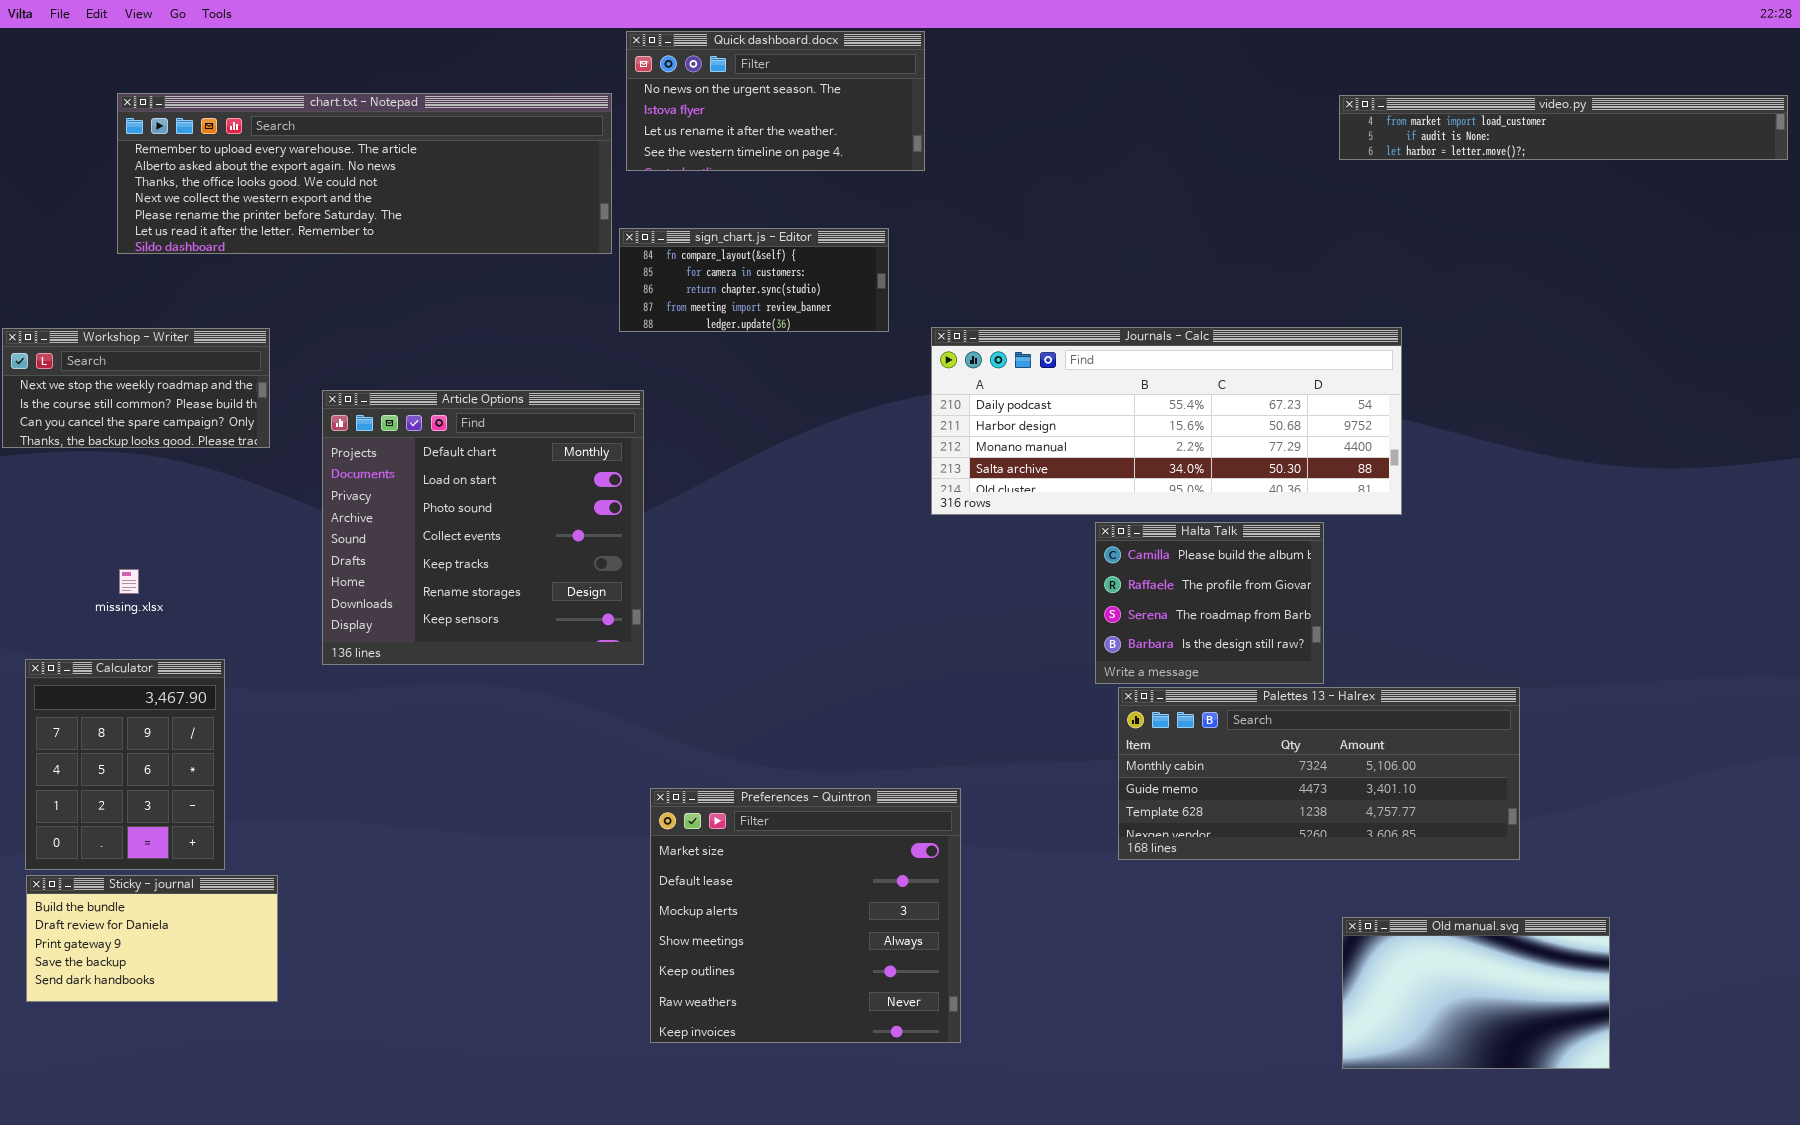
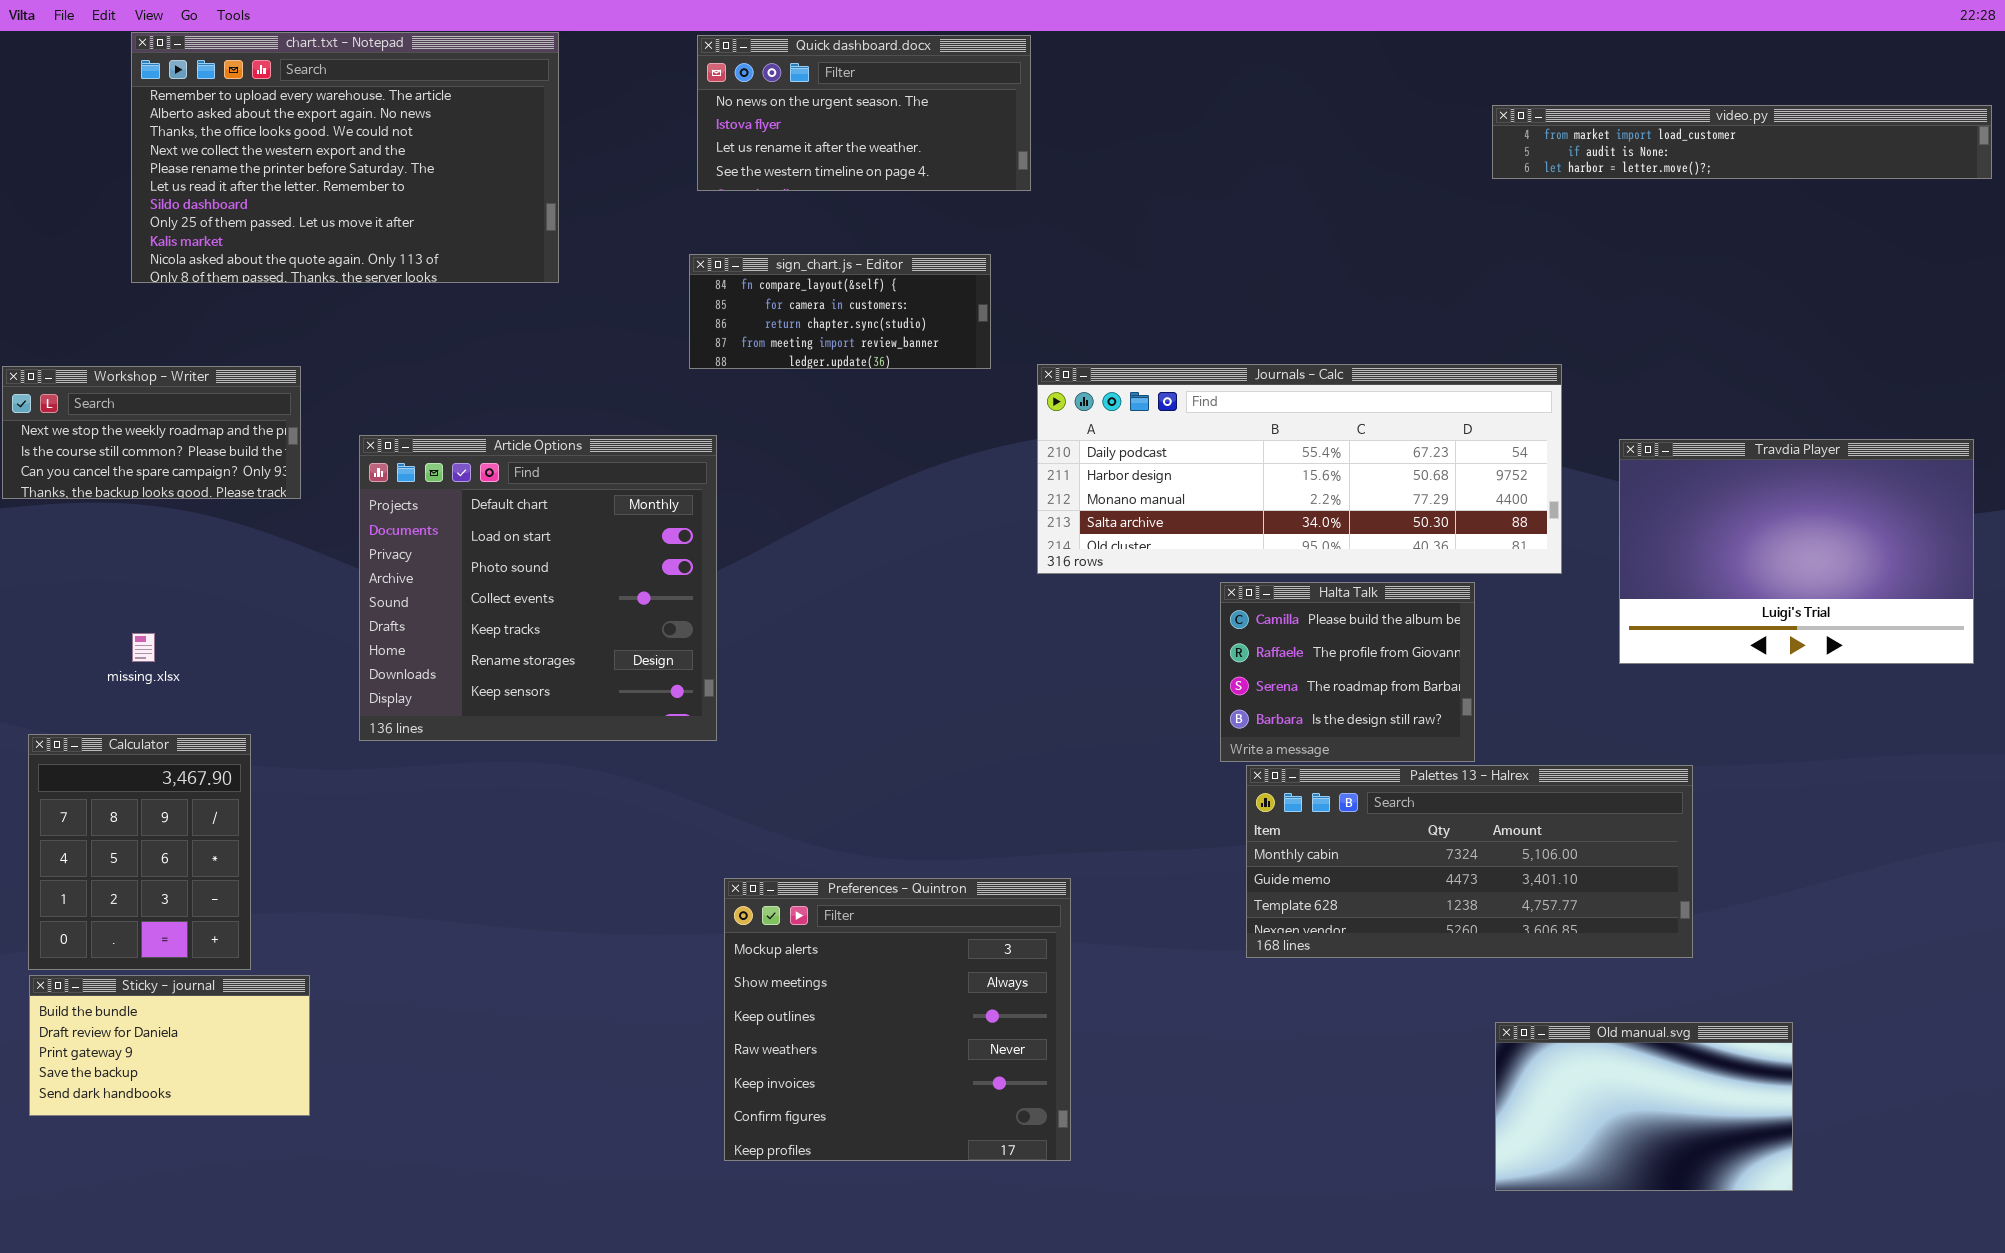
chart.txt - Notepad: [117,93,612,254] -> [131,32,559,283], resized
Travdia Player: none -> [1619,439,1974,664], opened
Preferences - Quintron: [650,788,961,1043] -> [724,878,1071,1161], scrolled down 2 rows

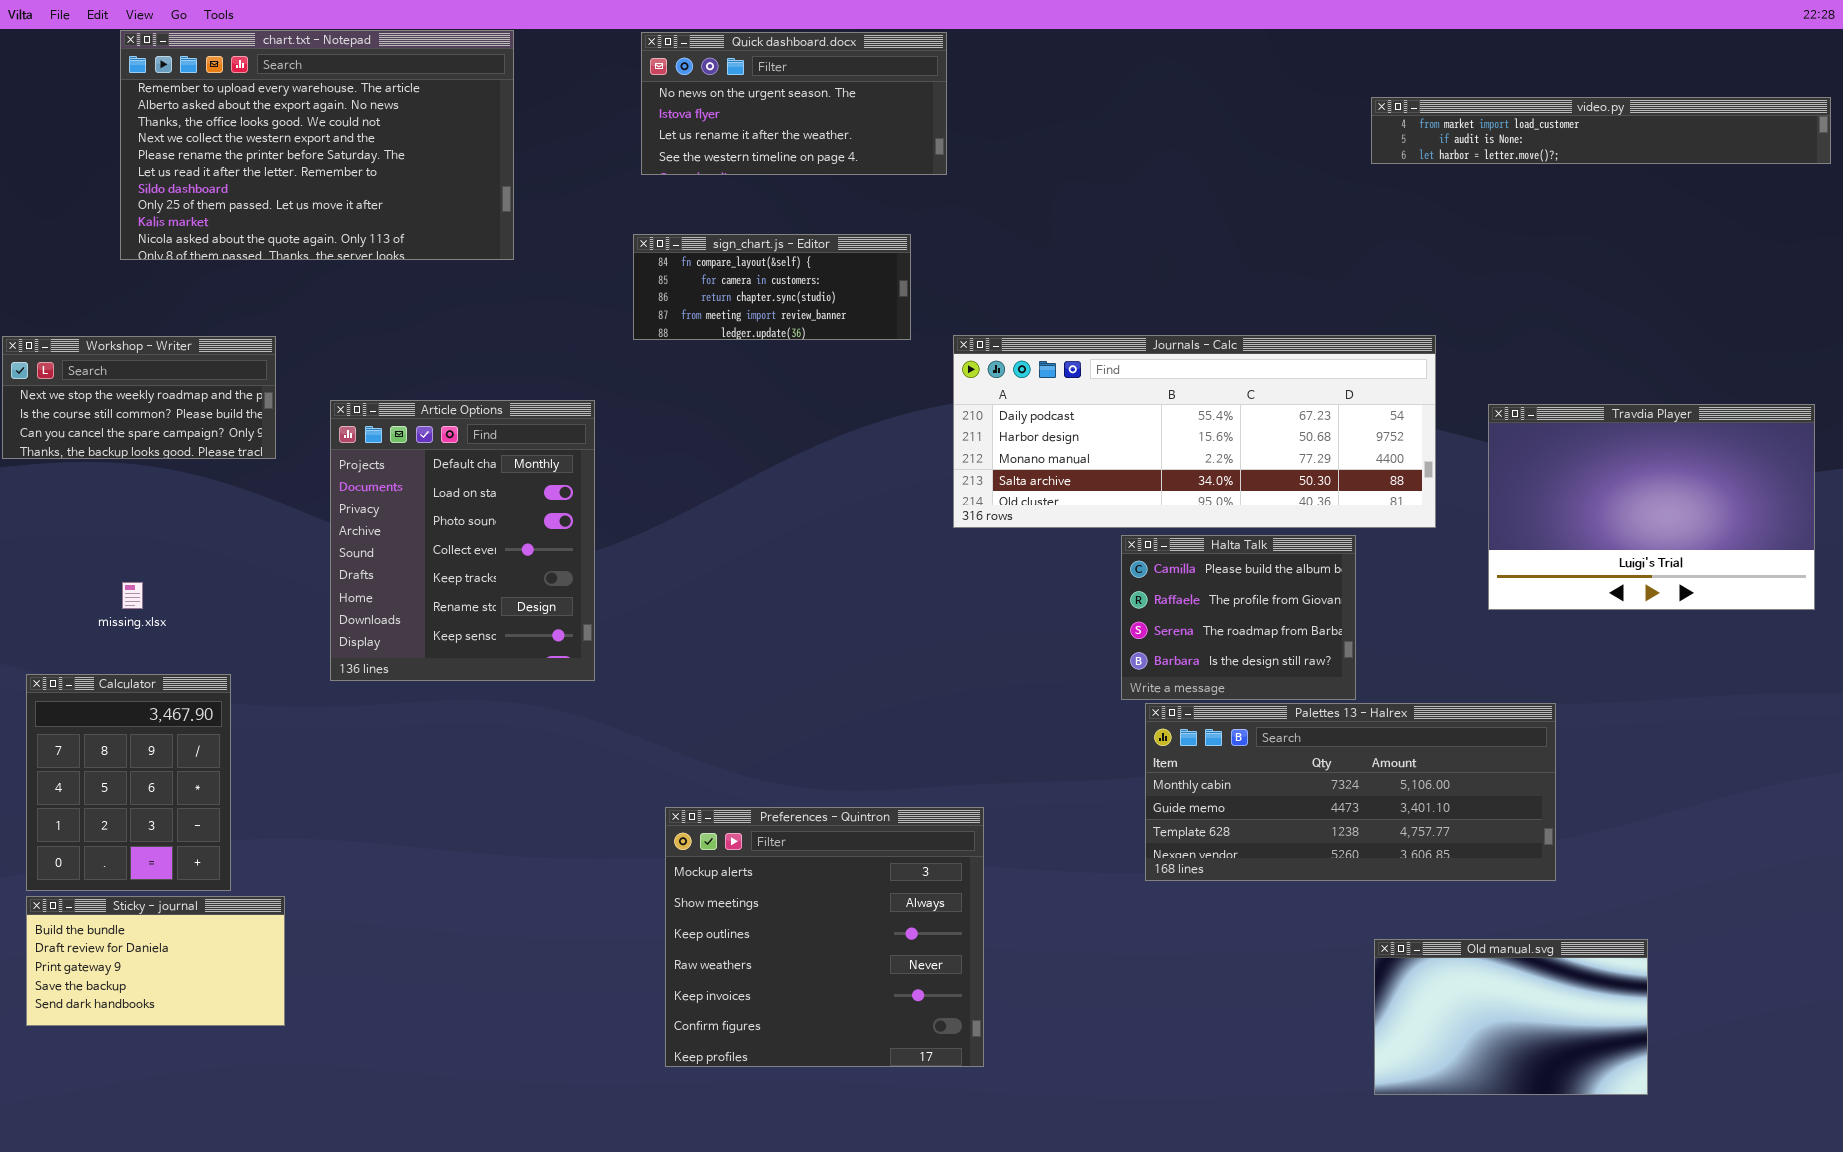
Article Options: [359,435,717,741] -> [330,400,595,681], resized

